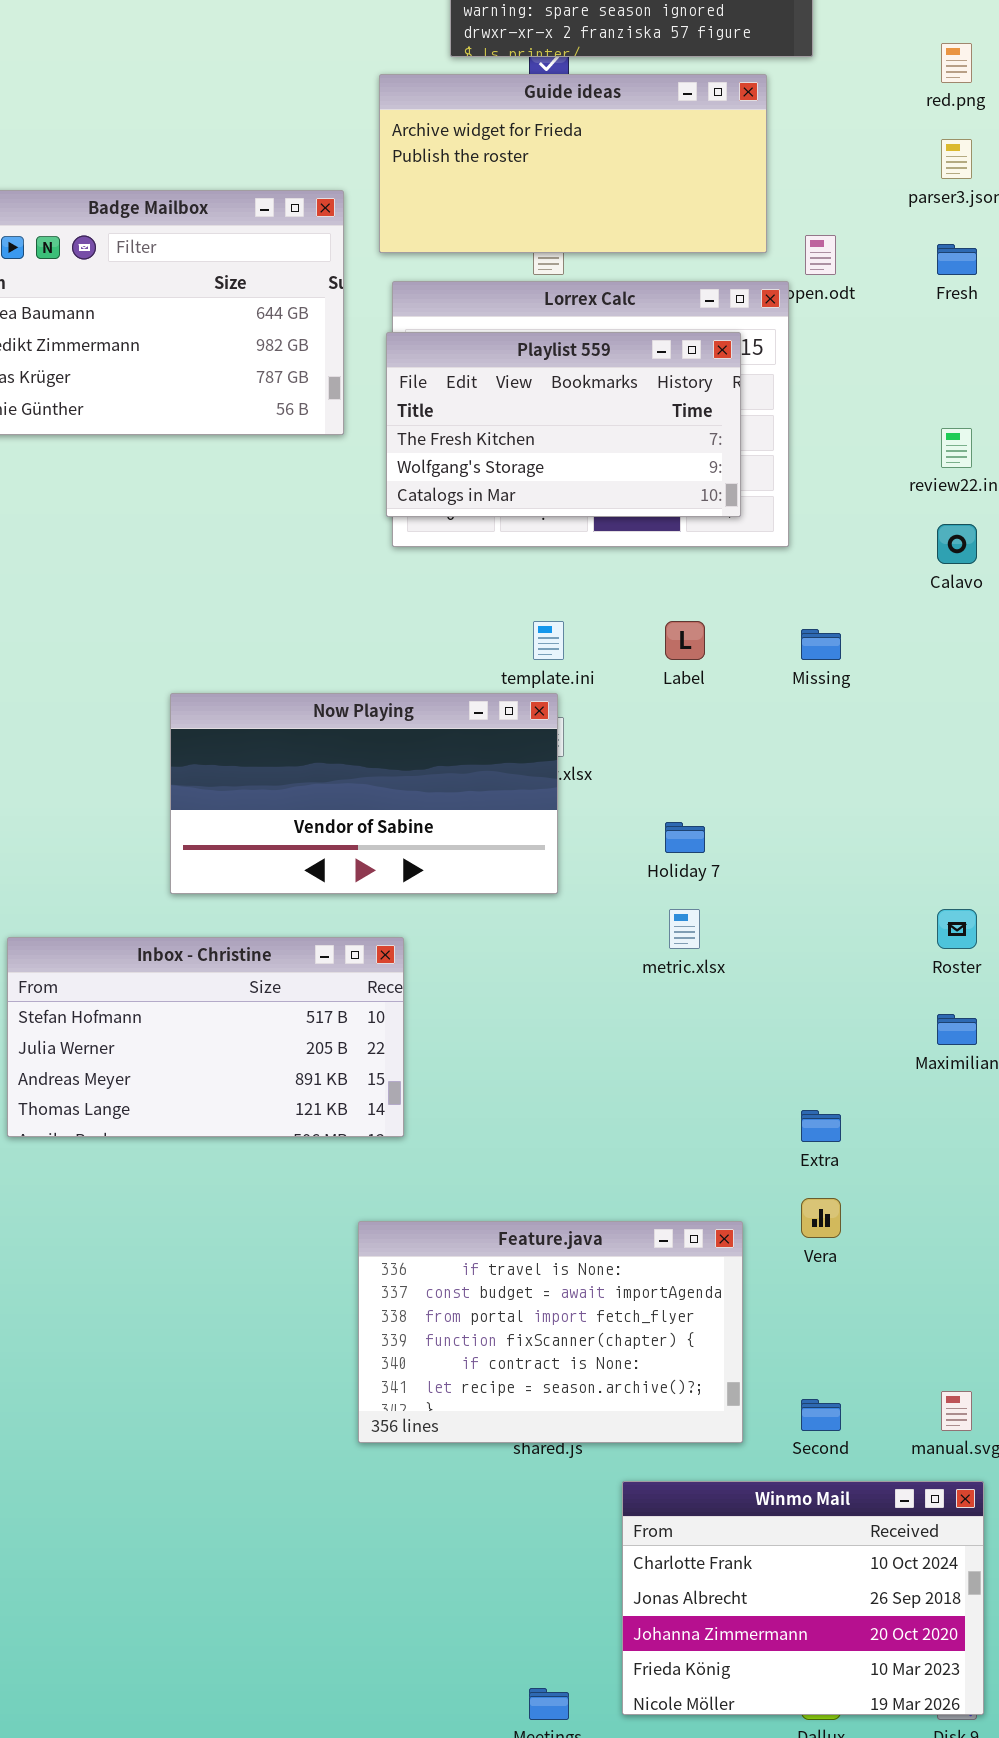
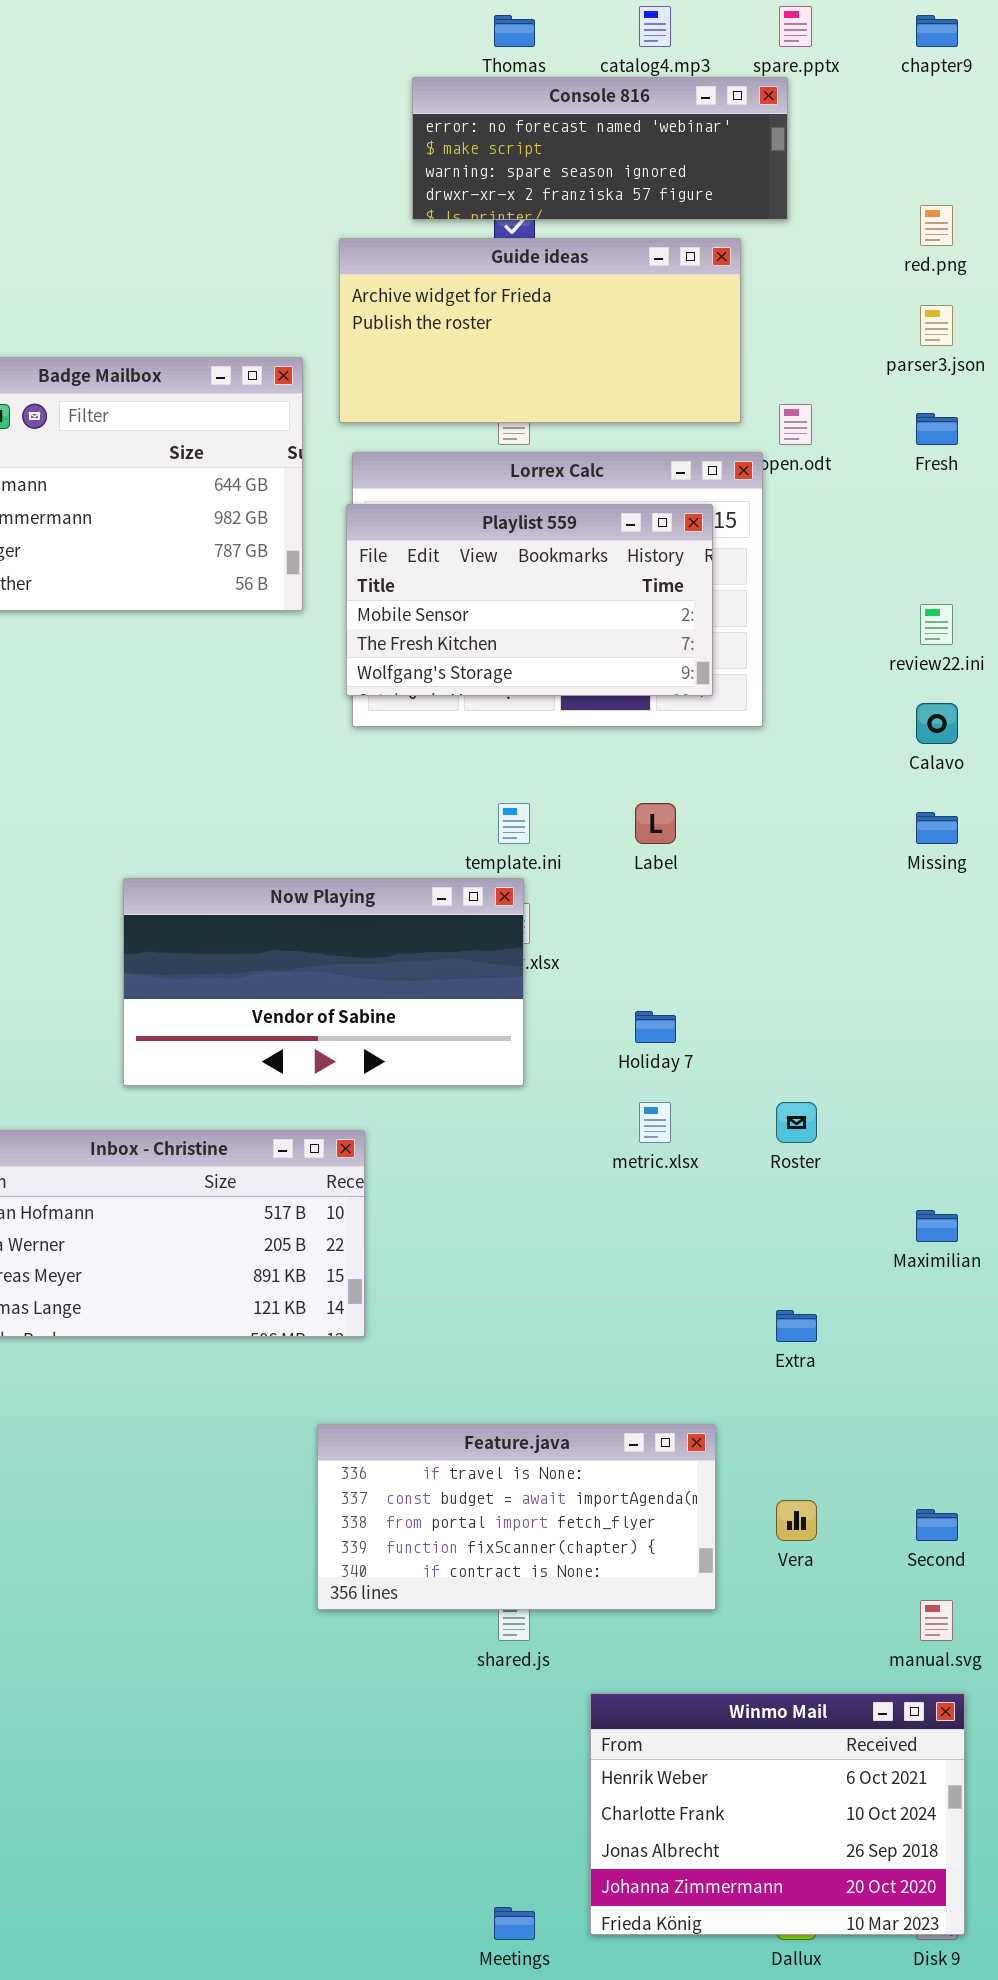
Playlist 559: [386,332,741,517] -> [346,504,713,696], scrolled up 1 row
Missing: [801,629,841,660] -> [916,812,958,844], moved
Roster: [937,909,977,949] -> [776,1102,817,1143], moved
Vera: [801,1198,841,1238] -> [776,1500,817,1541], moved
Feature.java: [358,1221,743,1443] -> [317,1424,716,1610], resized
Second: [801,1399,841,1431] -> [916,1509,958,1541], moved
Winmo Mail: [622,1481,984,1715] -> [590,1693,965,1935], scrolled up 1 row

